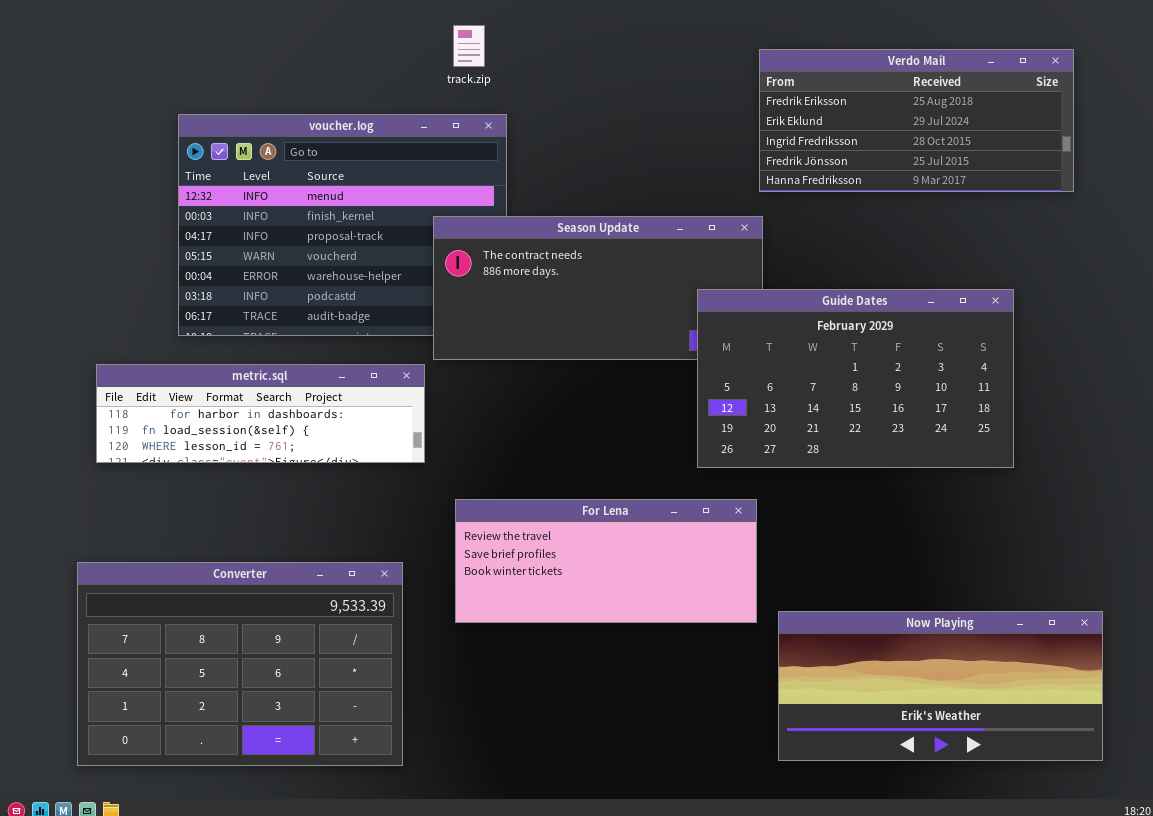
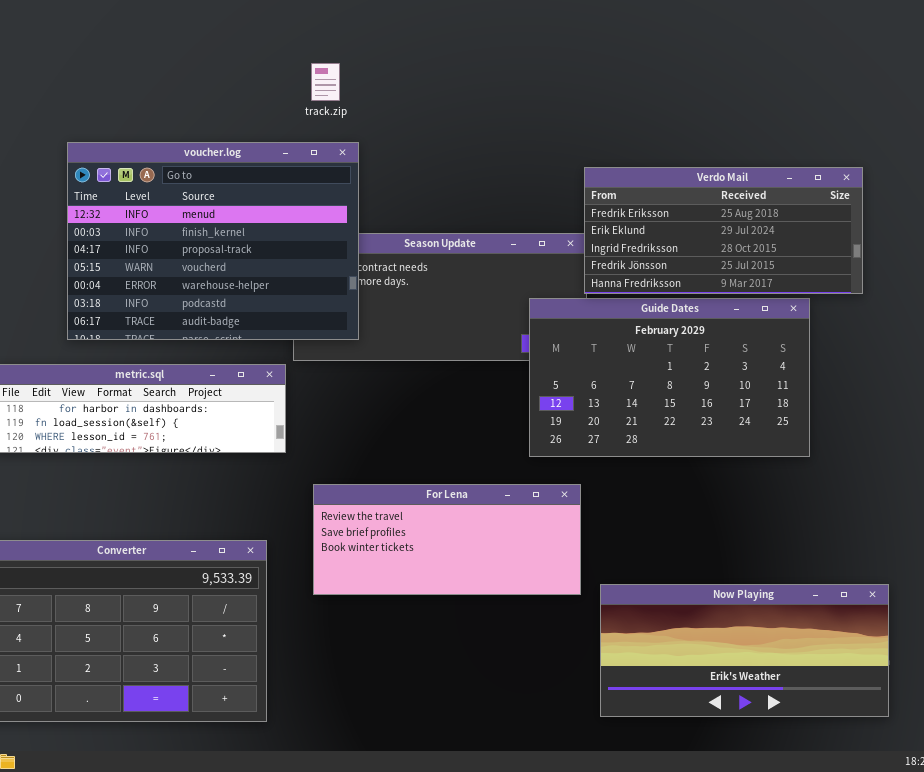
Verdo Mail: [759,49,1074,192] -> [584,167,863,294], moved
voucher.log: [178,114,507,336] -> [67,142,359,340], raised

